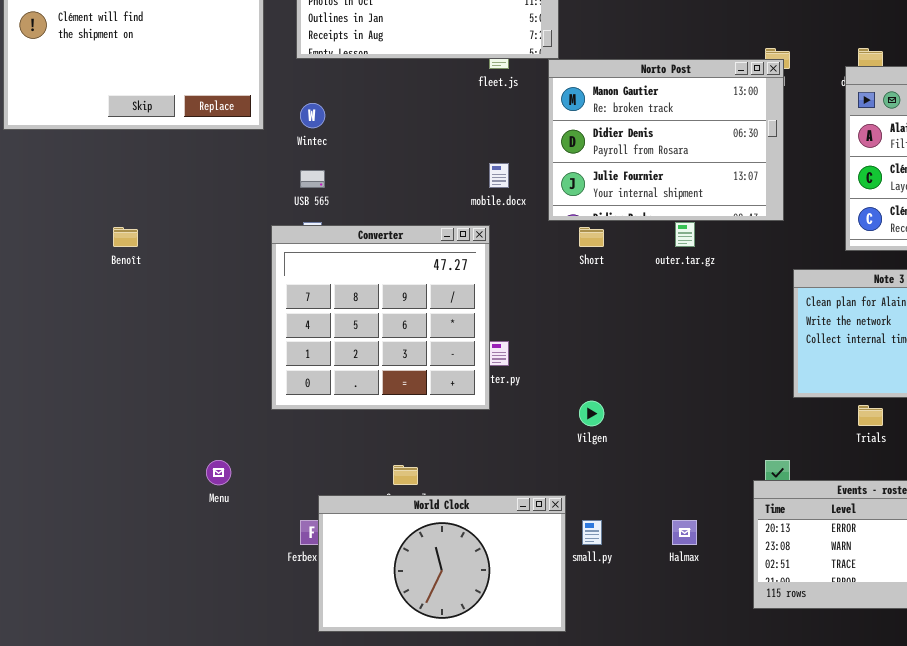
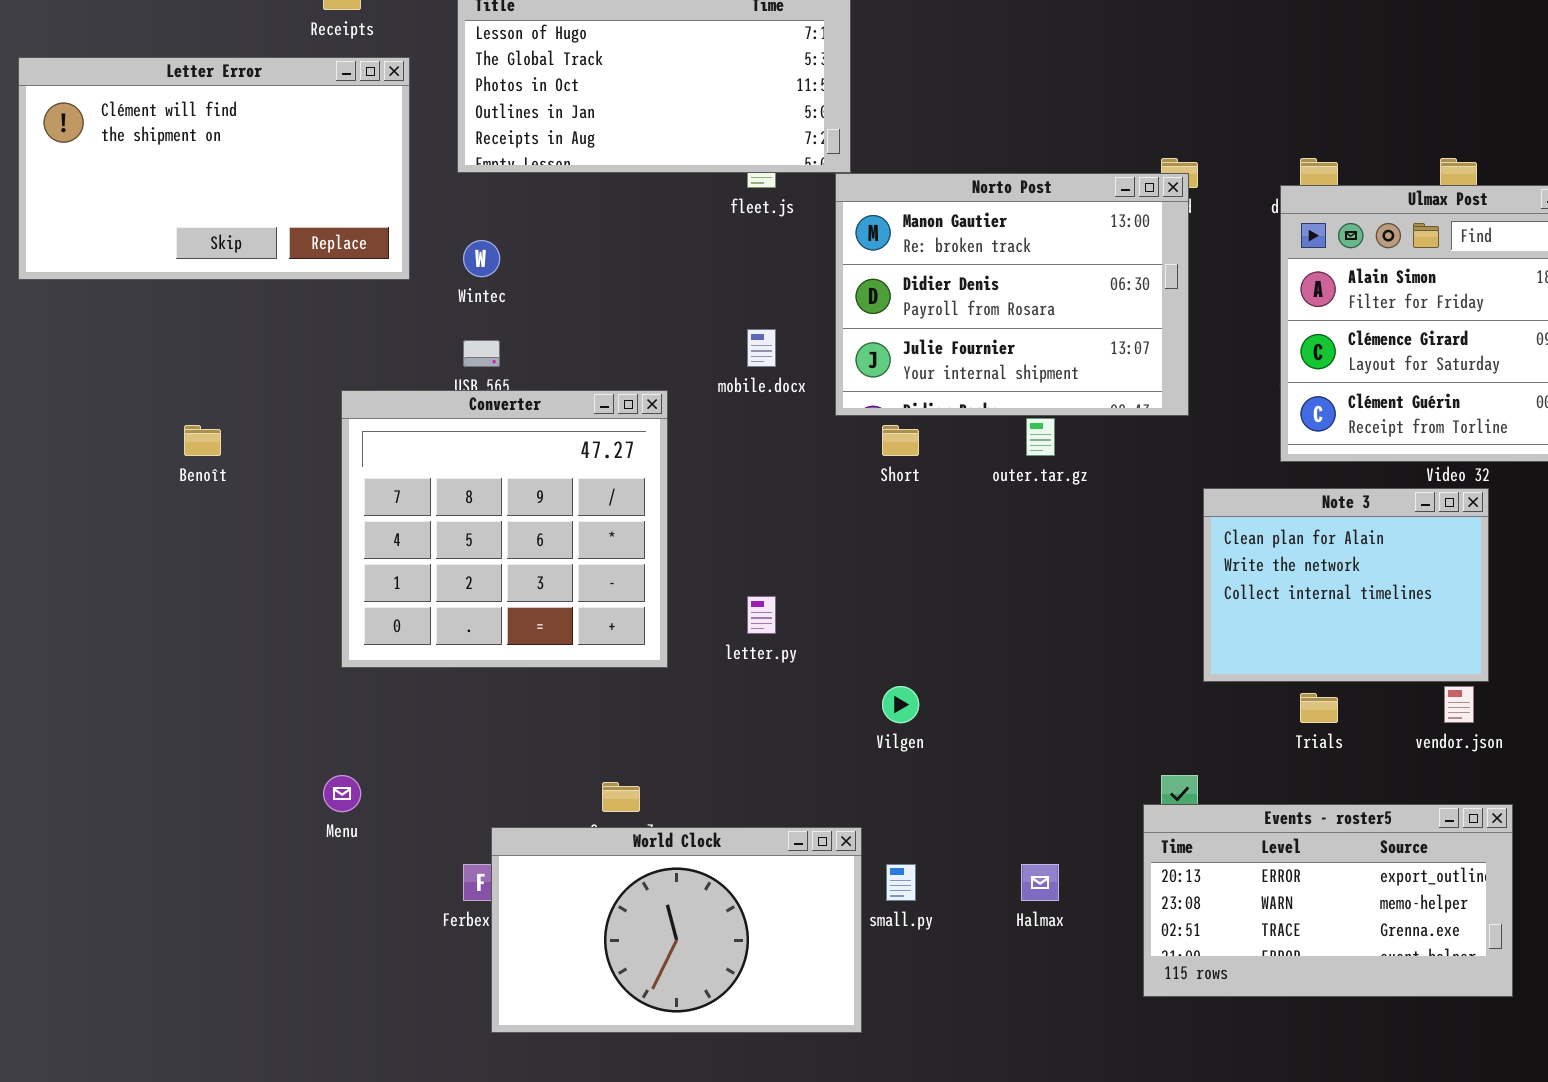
Converter: [271,225,490,410] -> [341,390,668,668], moved

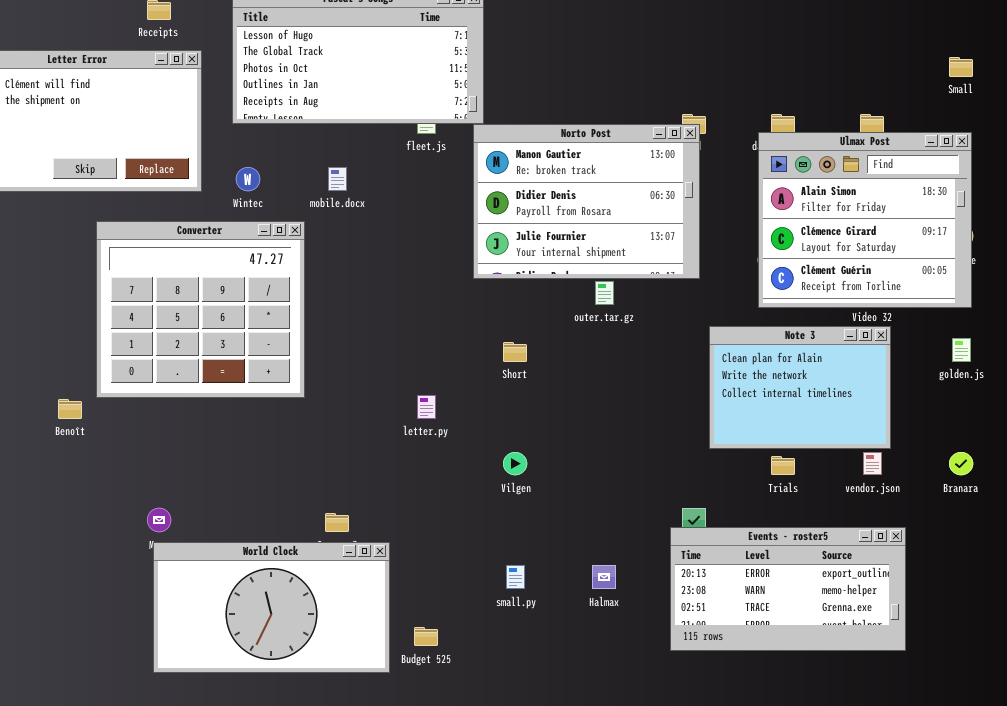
mobile.docx: [747,329,776,367] -> [328,167,347,191], moved
Converter: [341,390,668,668] -> [96,221,305,398], moved
Benoît: [184,425,221,456] -> [58,399,82,419], moved
Short: [882,425,919,456] -> [503,342,527,362], moved
World Clock: [491,827,862,1033] -> [153,542,390,673], moved

